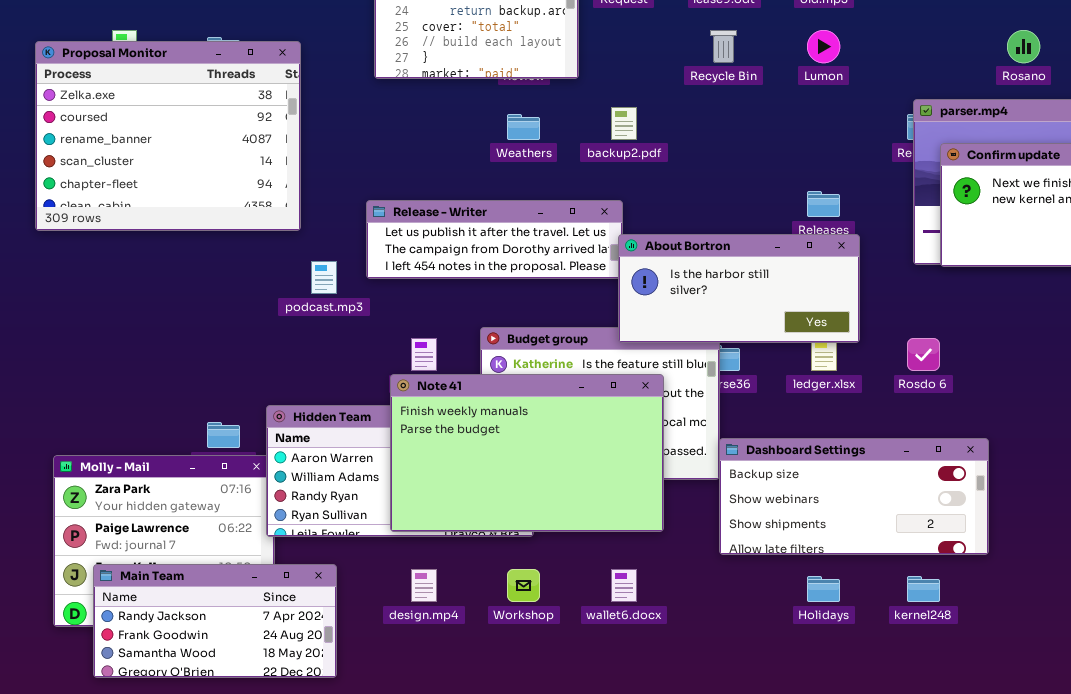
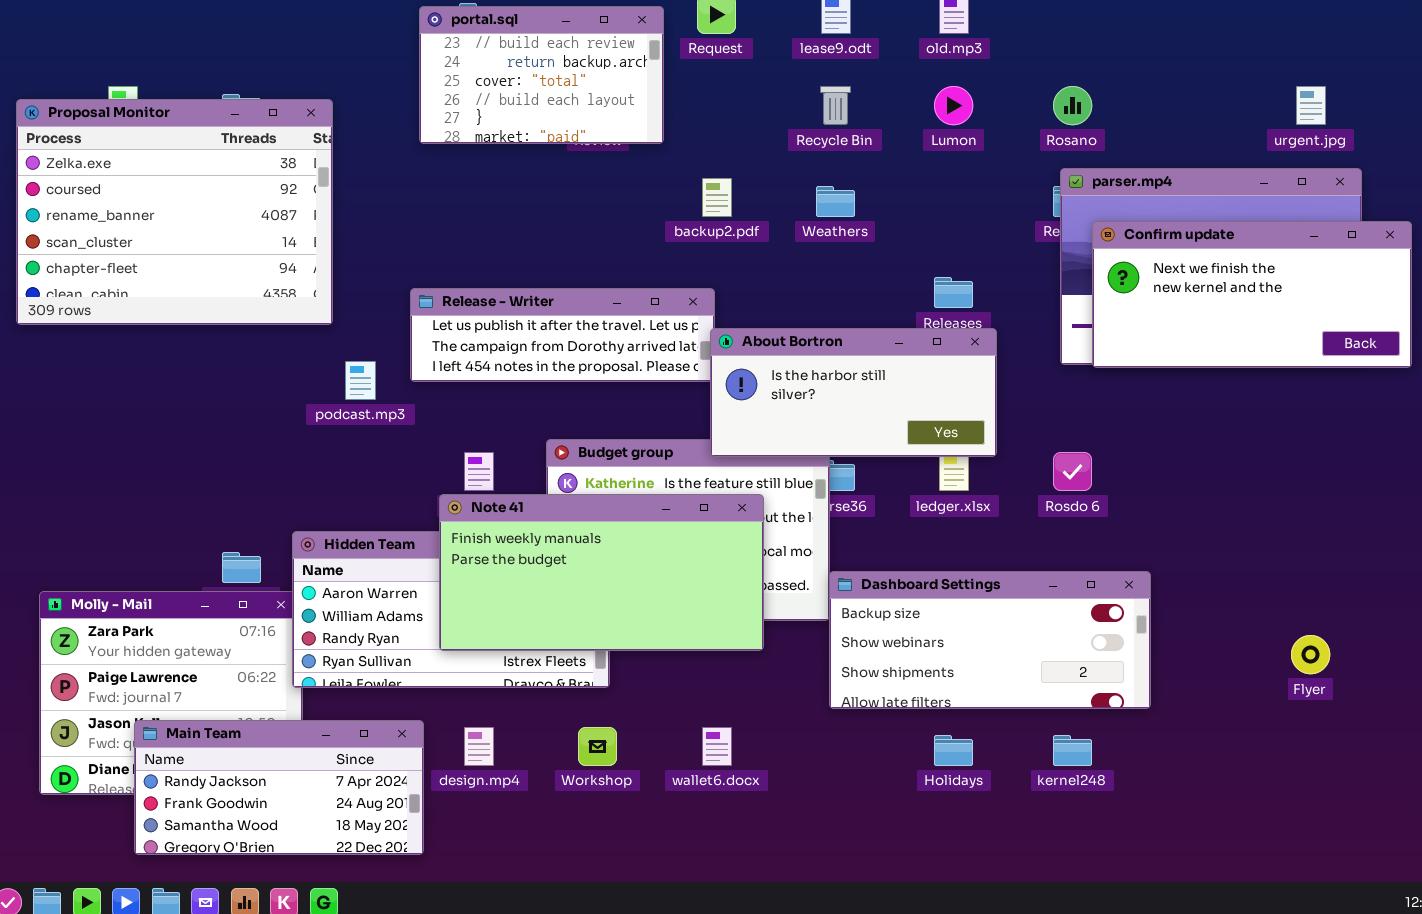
Rosano: [1007,30,1040,63] -> [1053,86,1092,125], moved
Weathers: [507,114,540,140] -> [816,186,855,217], moved
Note 41: [390,374,664,532] -> [439,494,764,651], resized
Main Team: [93,564,337,678] -> [134,720,424,855], moved

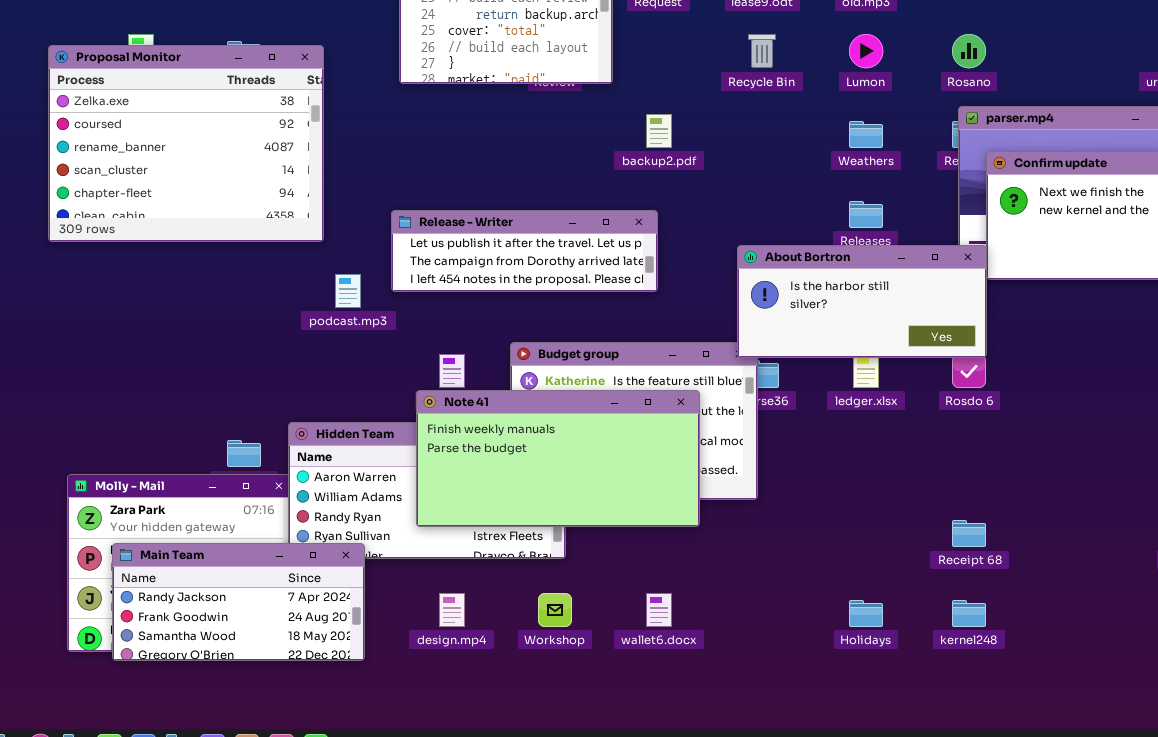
Weathers: [816,186,855,217] -> [849,121,883,148], moved
About Bortron: [710,328,997,457] -> [737,245,987,358], moved
Dashboard Settings: [829,571,1151,709] -> none, closed
Main Team: [134,720,424,855] -> [112,543,365,661], moved

